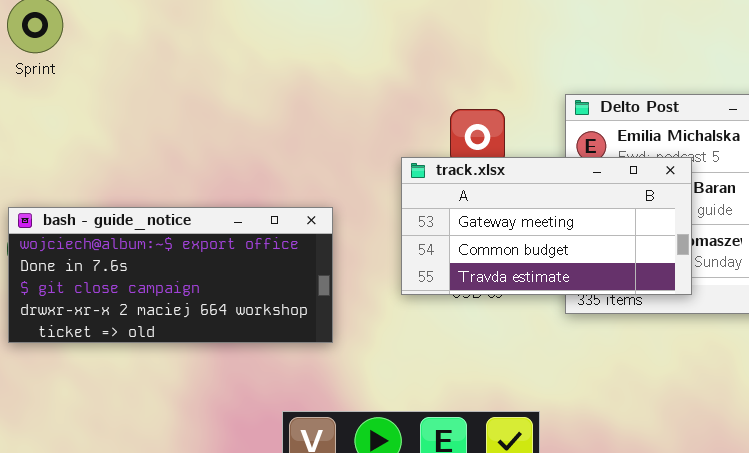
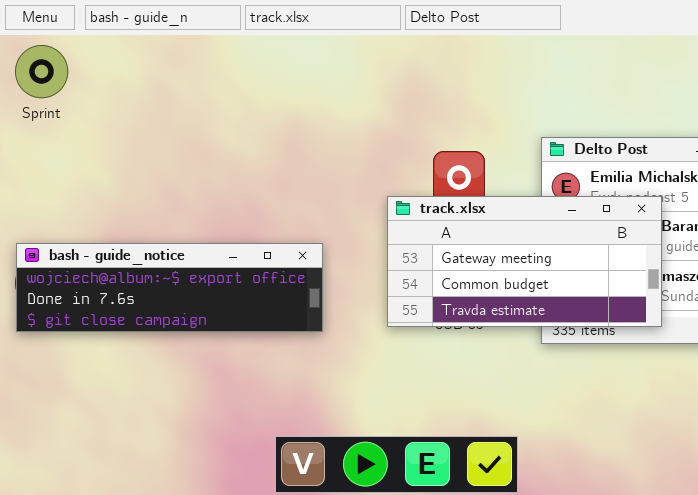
bash - guide_notice: [8,207,333,343] -> [16,243,323,332], resized

